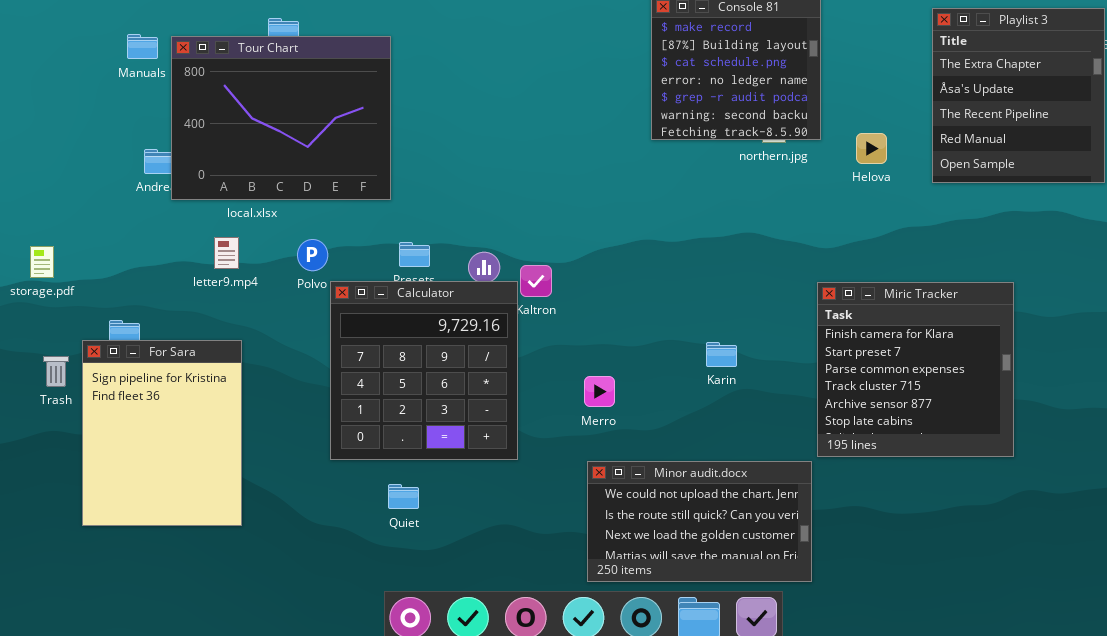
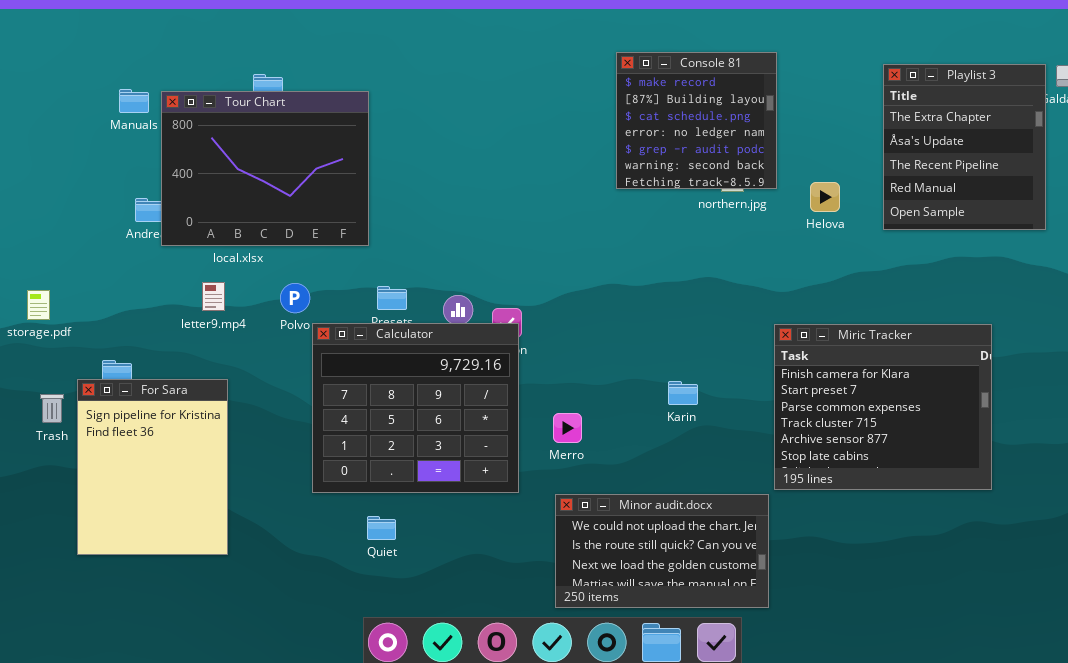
Calculator: [330,281,518,460] -> [312,323,519,493], resized
Miric Tracker: [817,282,1014,457] -> [774,324,992,490], resized

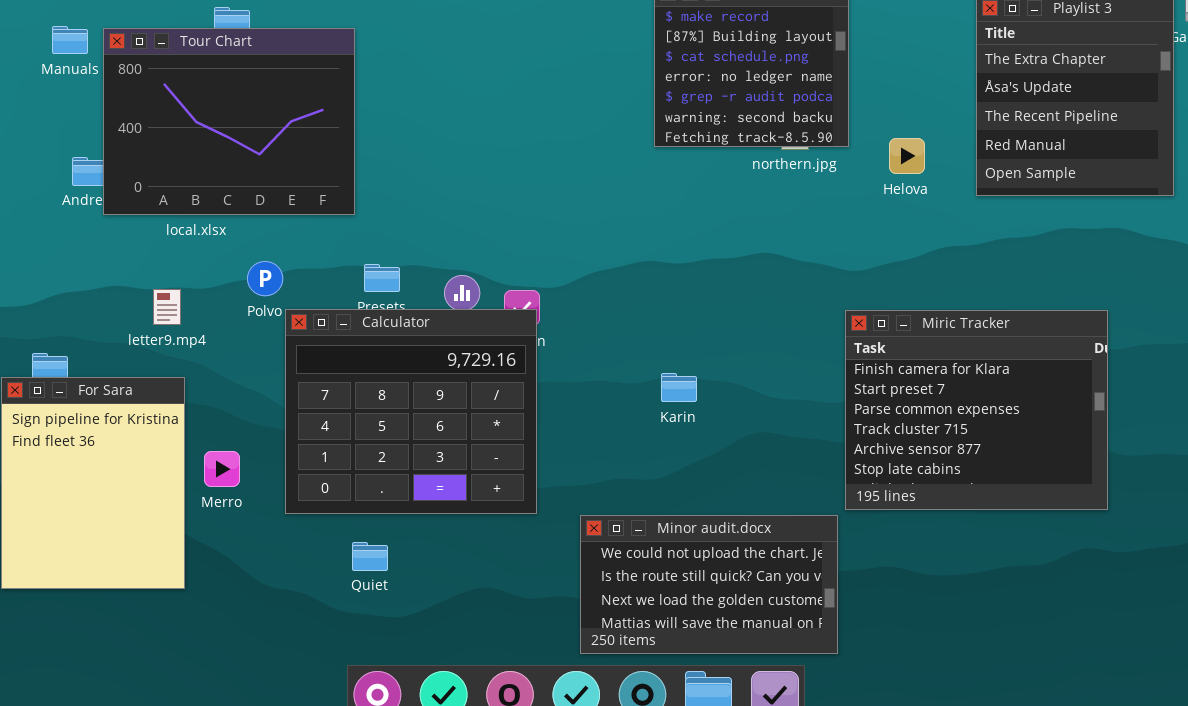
letter9.mp4: [202,282,225,311] -> [153,289,181,325], moved
Karin: [668,381,698,405] -> [661,373,697,402], moved
Merro: [553,413,582,443] -> [204,451,240,487], moved

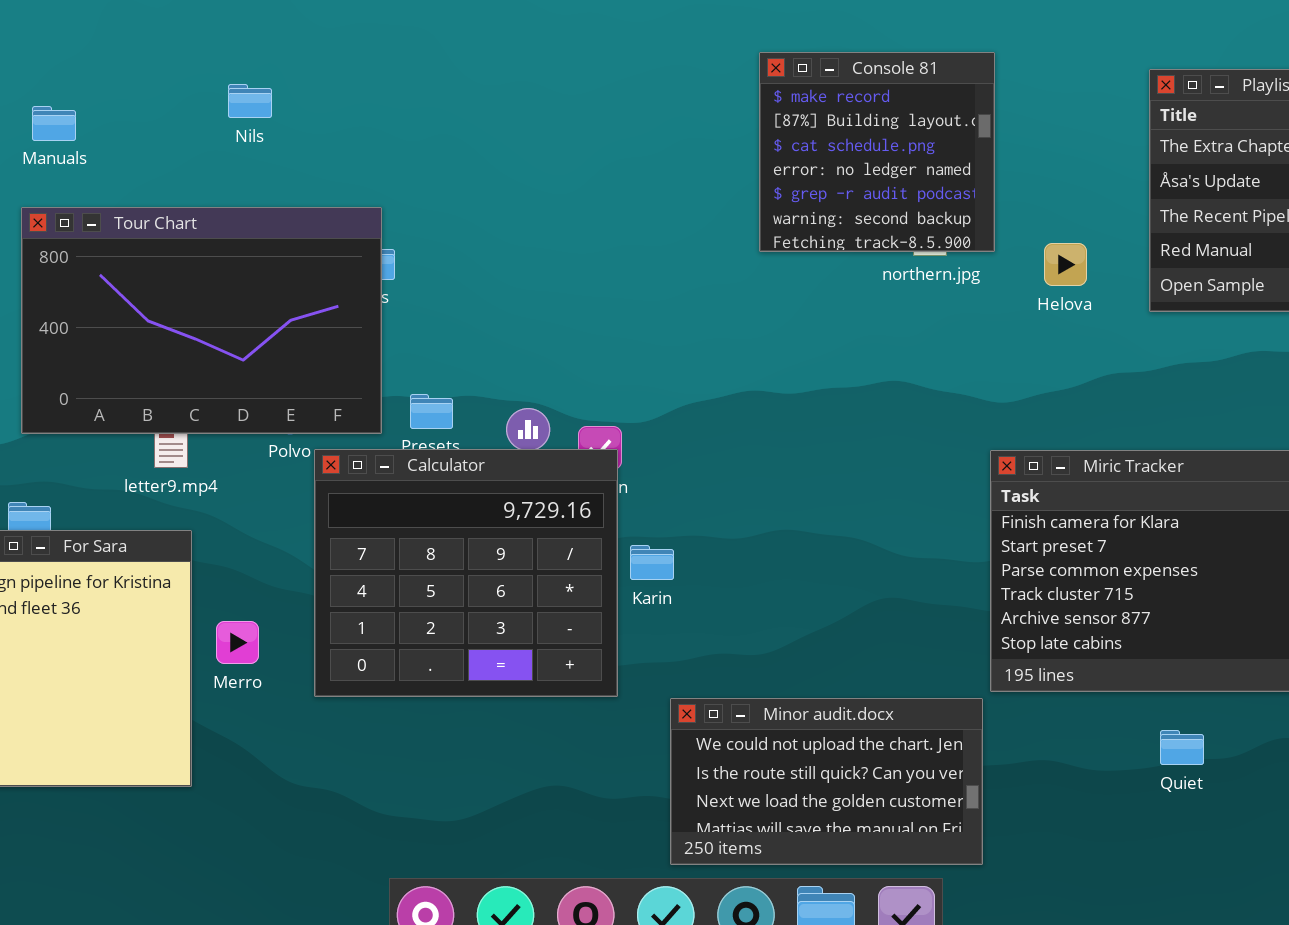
Tour Chart: [103,28,355,215] -> [21,207,382,434], moved, resized
Karin: [661,373,697,402] -> [630,545,674,580], moved
Quiet: [352,542,388,571] -> [1160,730,1204,765], moved

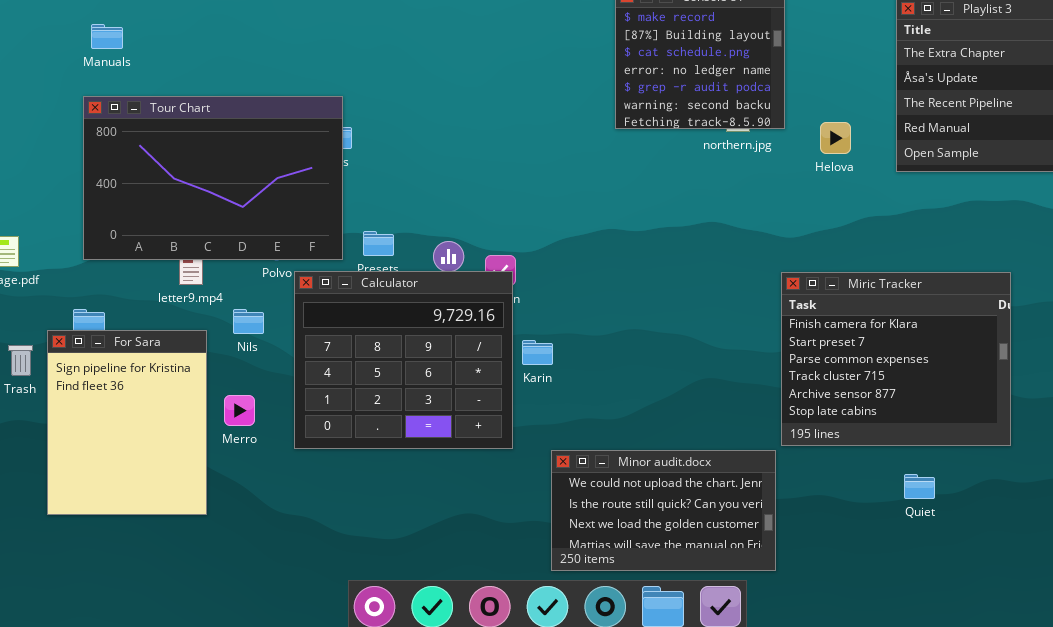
Nils: [228,84,272,118] -> [233,309,264,334], moved

